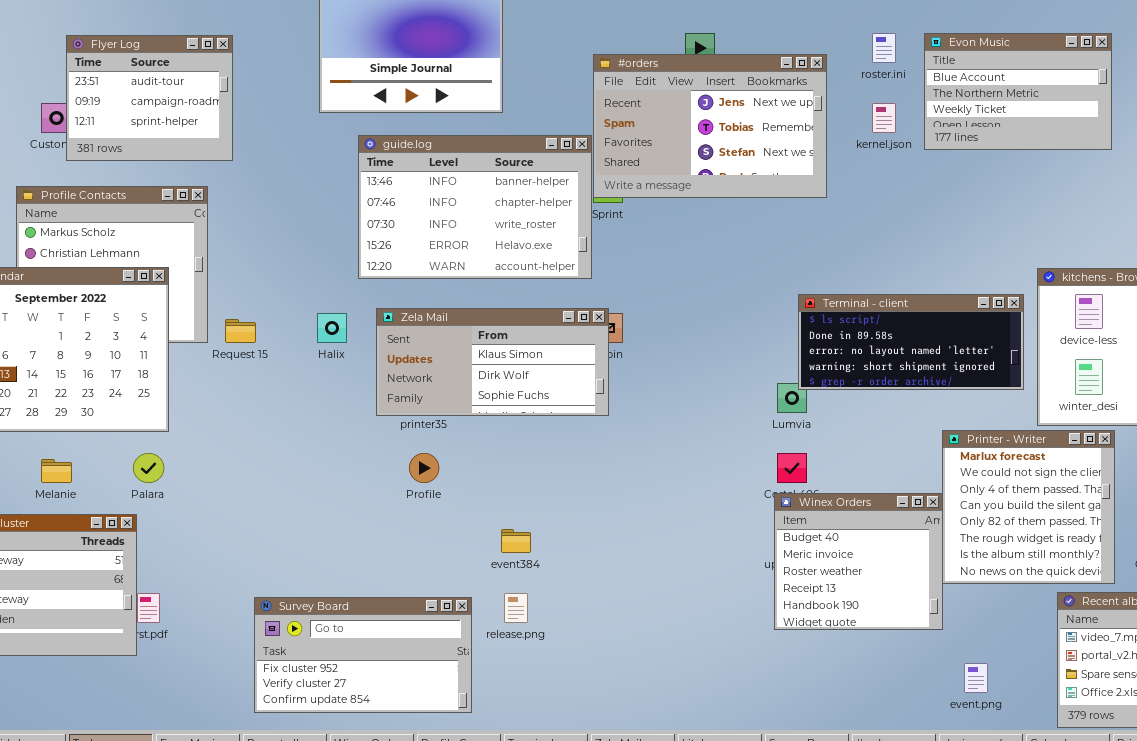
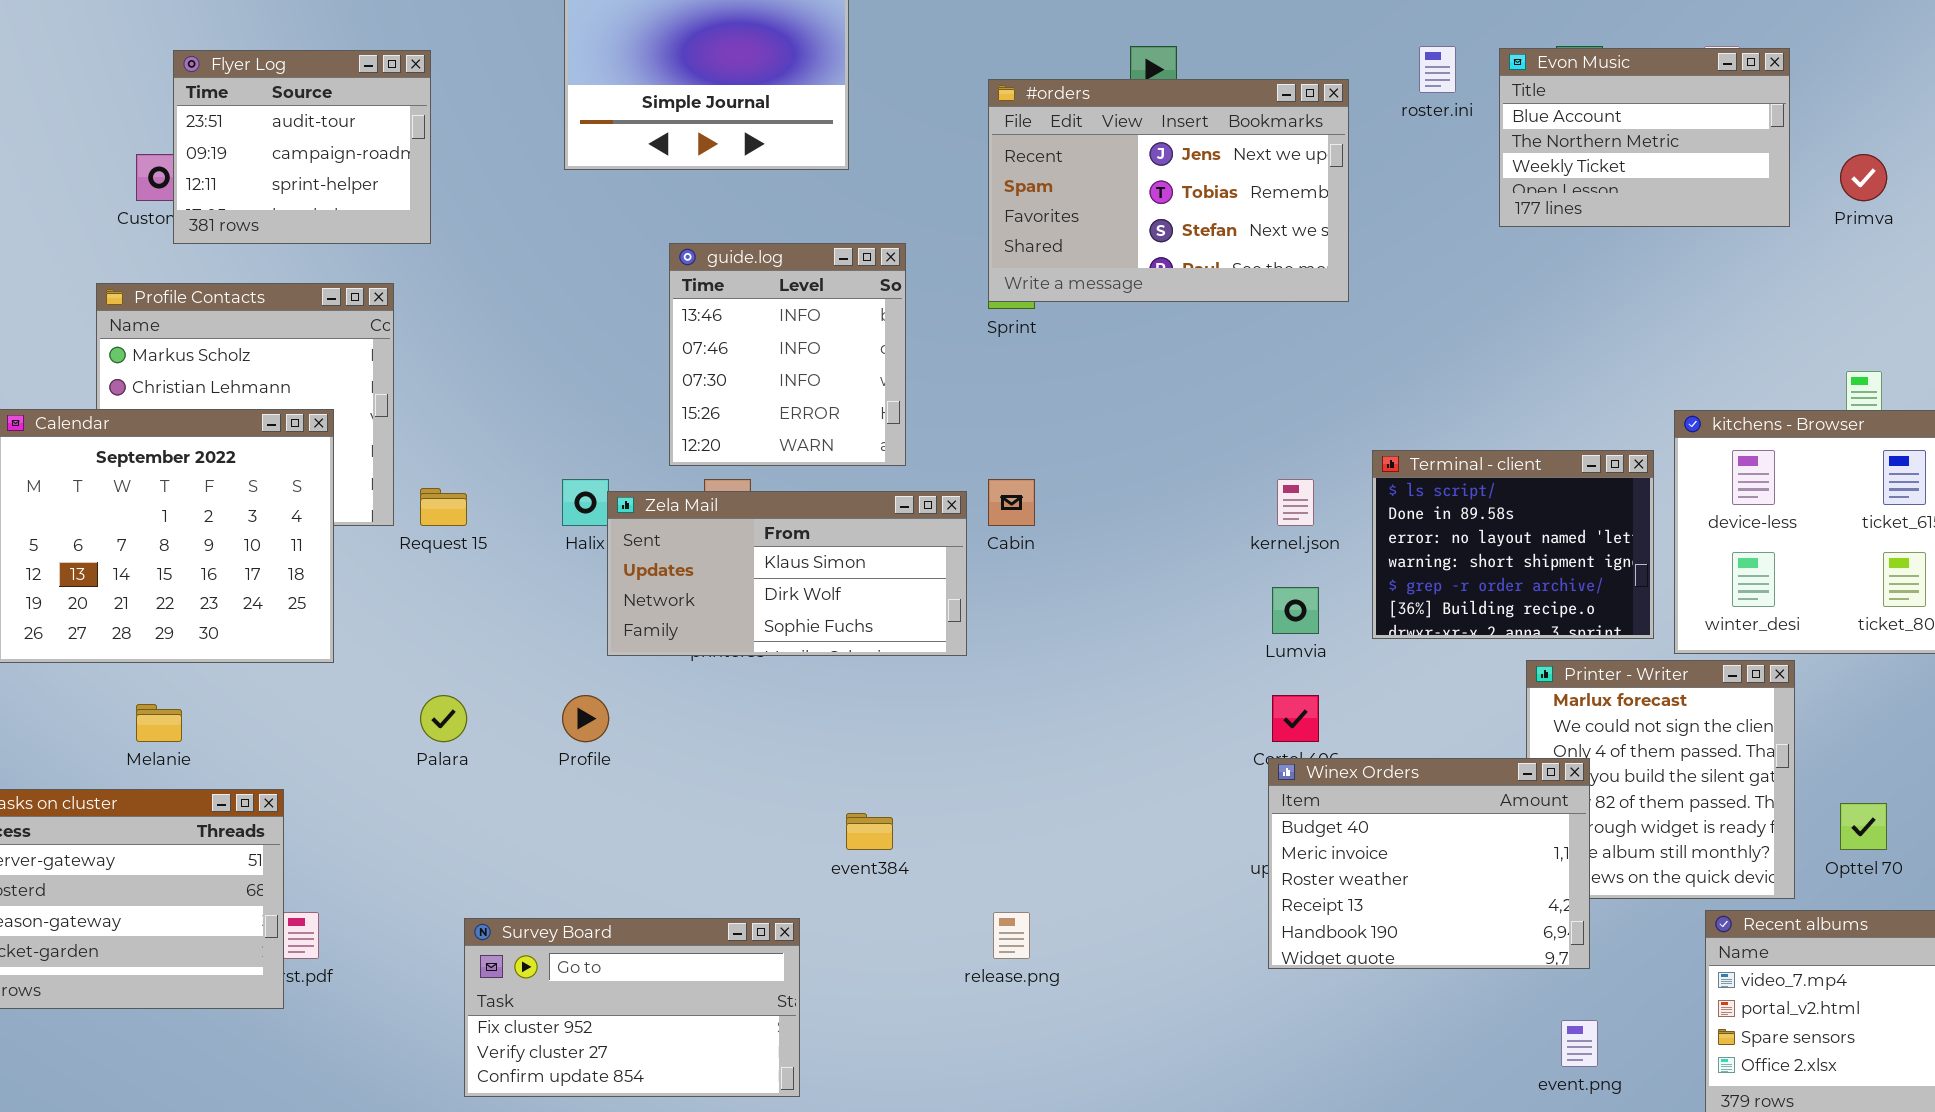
kernel.json: [872,103,896,133] -> [1277,479,1314,526], moved
guide.log: [358,135,592,279] -> [669,243,906,466], moved, resized
Terminal - client: [798,294,1024,390] -> [1372,450,1654,639], resized
Zela Mail: [376,308,609,416] -> [607,491,967,656], moved
Palara: [133,453,164,483] -> [420,695,467,742], moved
Profile: [409,453,439,483] -> [562,695,609,742], moved
Winex Orders: [774,493,943,630] -> [1268,758,1590,969], resized
release.png: [504,593,528,623] -> [993,912,1030,959], moved

